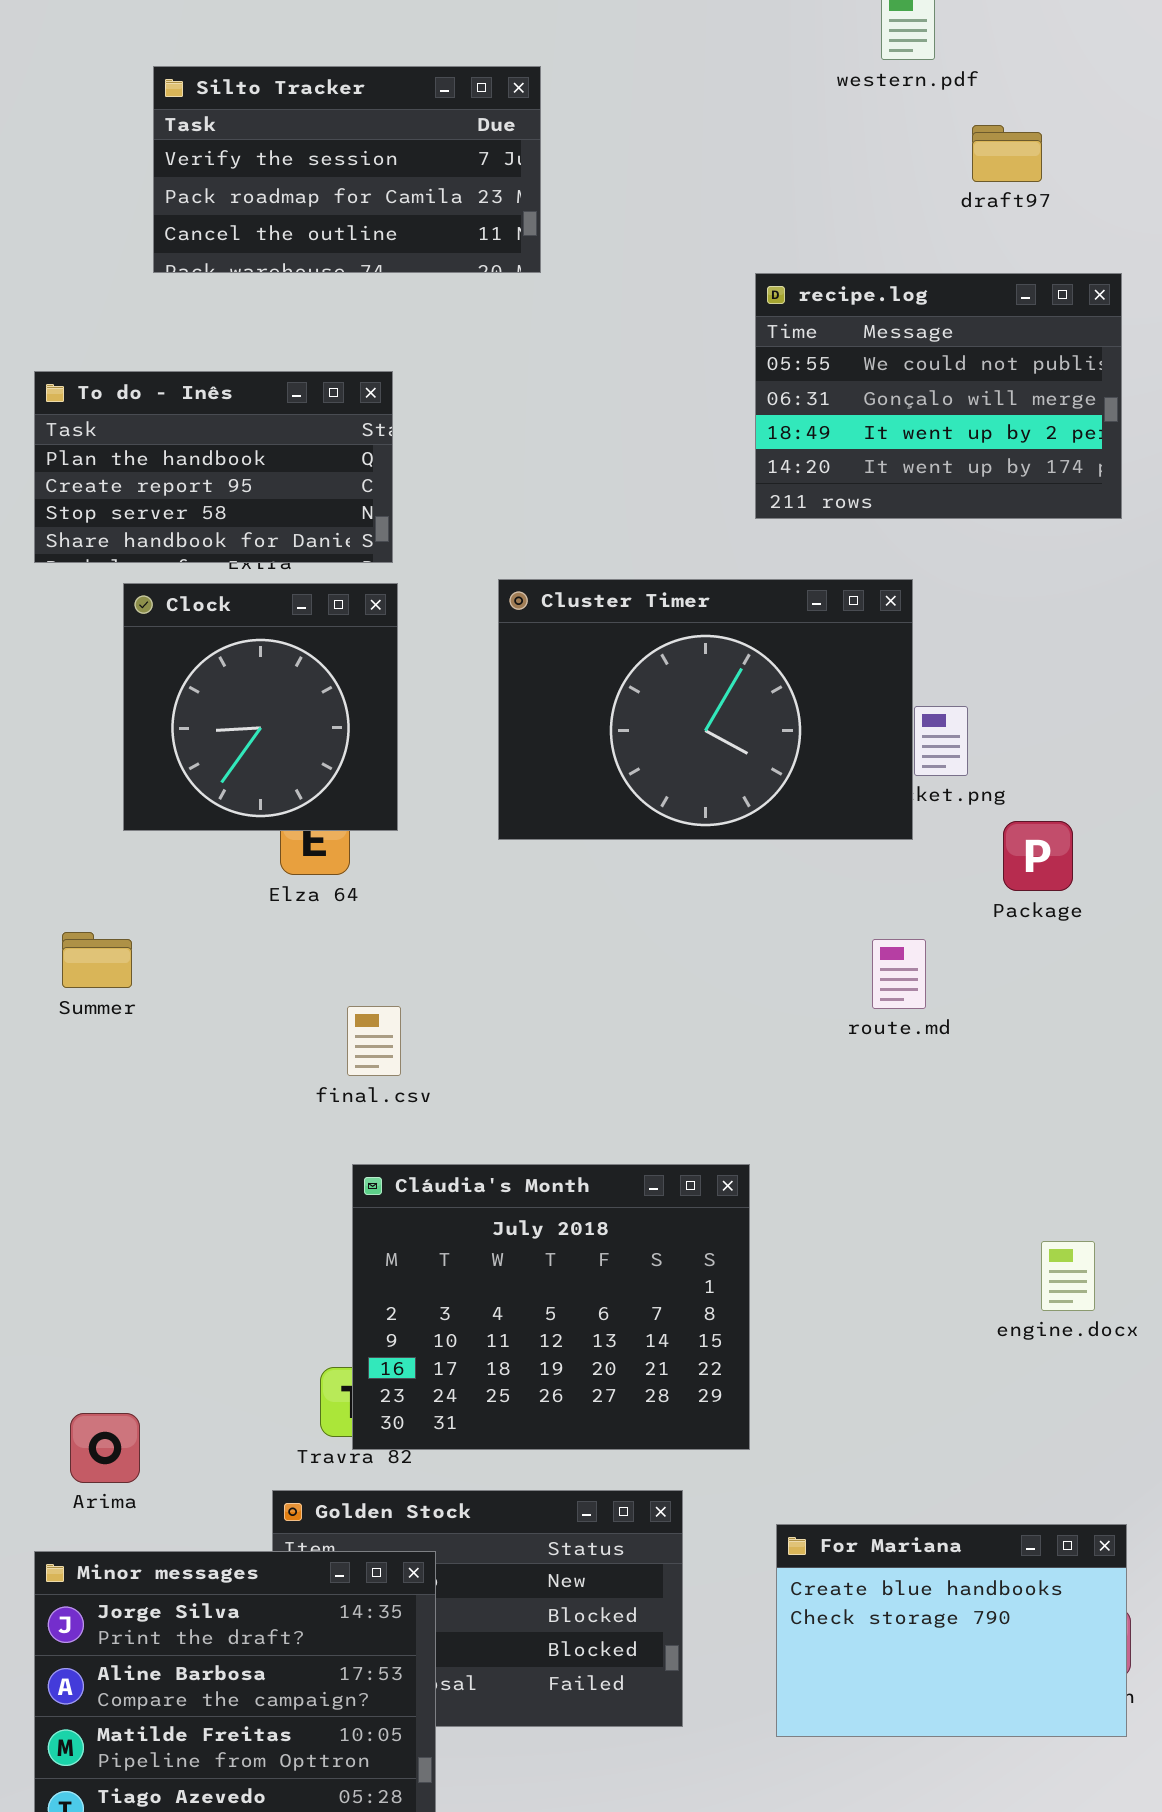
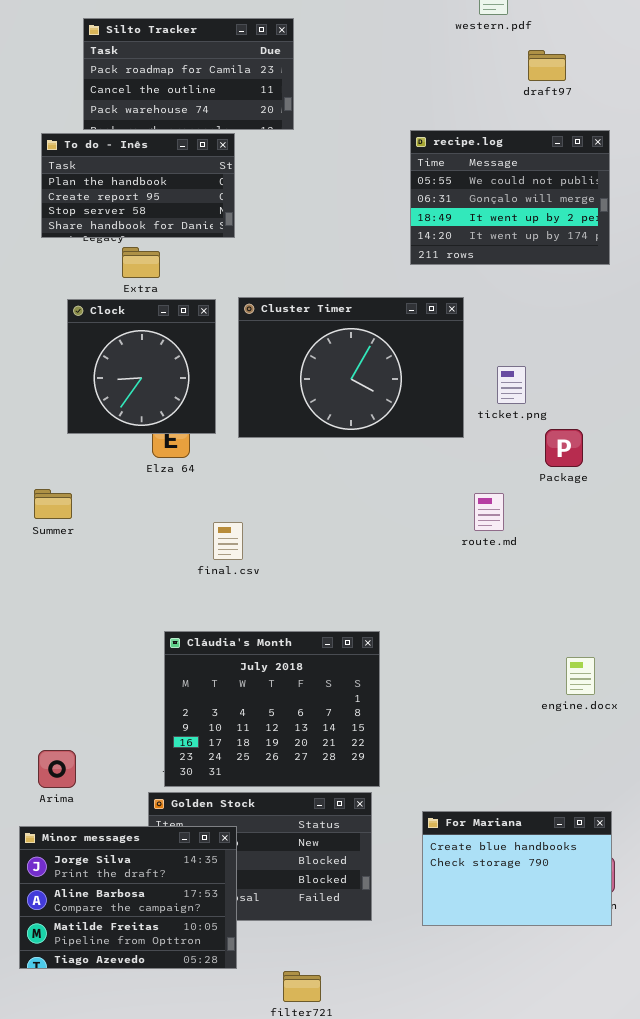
Silto Tracker: [153,66,541,273] -> [83,18,294,130], scrolled down 1 row
To do - Inês: [34,371,393,563] -> [41,133,235,238], moved
Cluster Timer: [498,579,913,840] -> [238,297,464,438], moved
final.csv: [347,1006,401,1076] -> [213,522,243,560], moved
Cláudia's Month: [352,1164,750,1450] -> [164,631,380,787], moved

